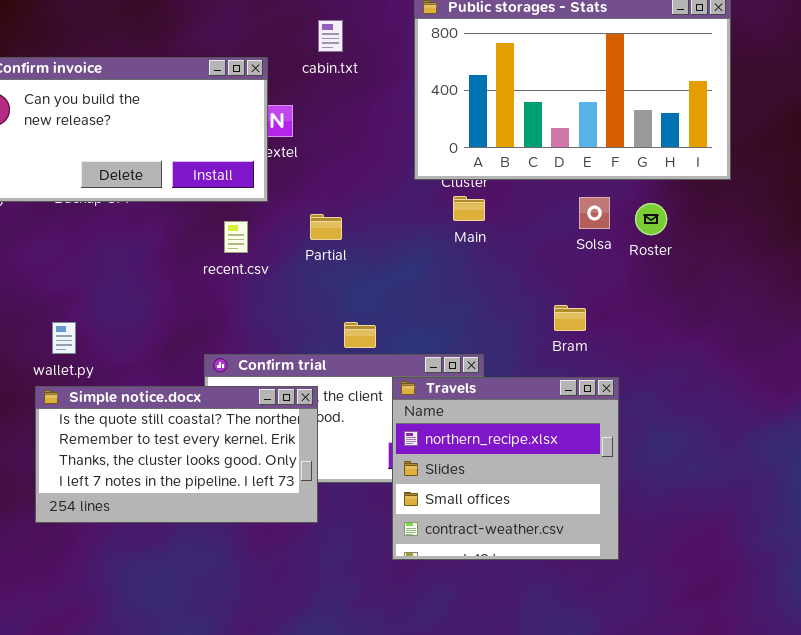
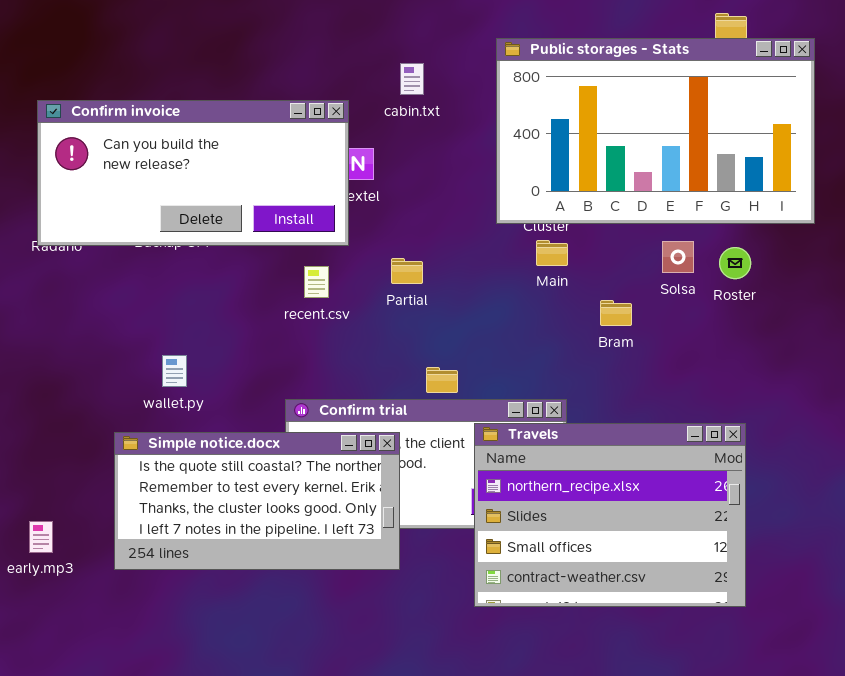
Bram: [554,305,586,331] -> [600,300,632,326], moved
wallet.py: [52,322,76,354] -> [162,355,187,387], moved
Travels: [392,377,619,560] -> [474,423,746,607], resized

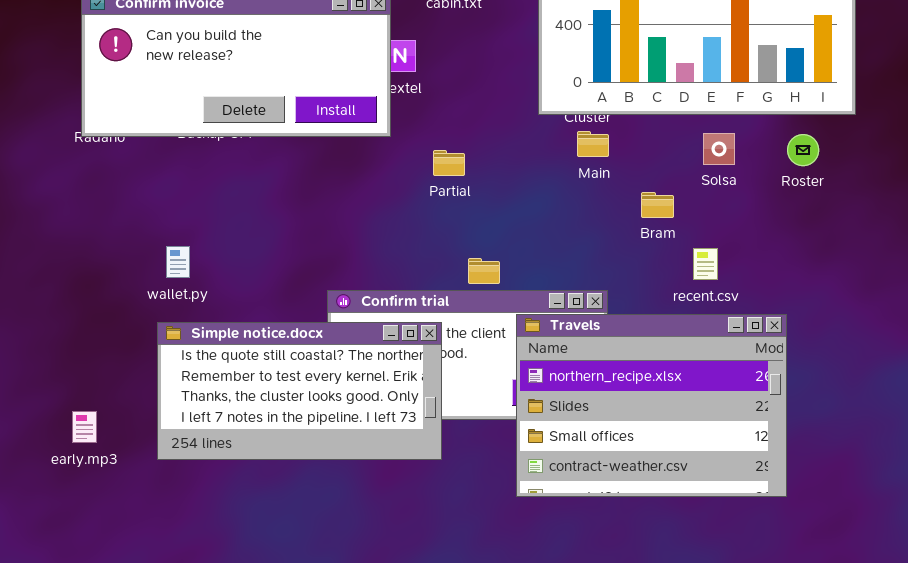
Roster: [719,247,751,279] -> [787,134,819,166], moved
recent.csv: [304,266,329,298] -> [693,248,718,280], moved
wallet.py: [162,355,187,387] -> [166,246,190,278], moved

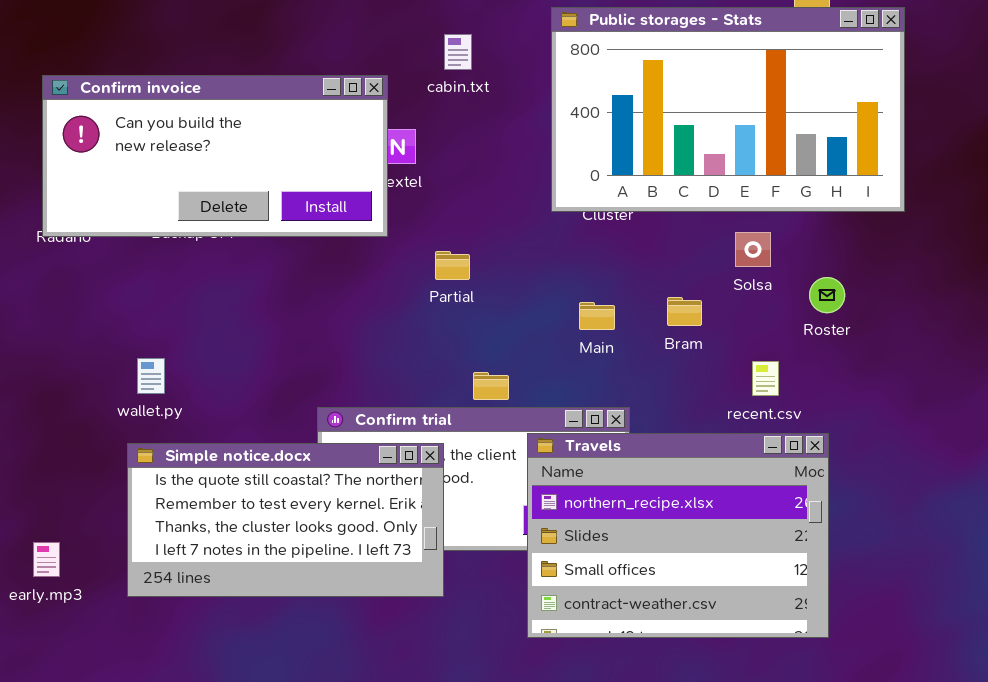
Main: [577,131,609,157] -> [579,302,615,330], moved
Roster: [787,134,819,166] -> [809,277,845,313], moved
recent.csv: [693,248,718,280] -> [752,361,779,396], moved

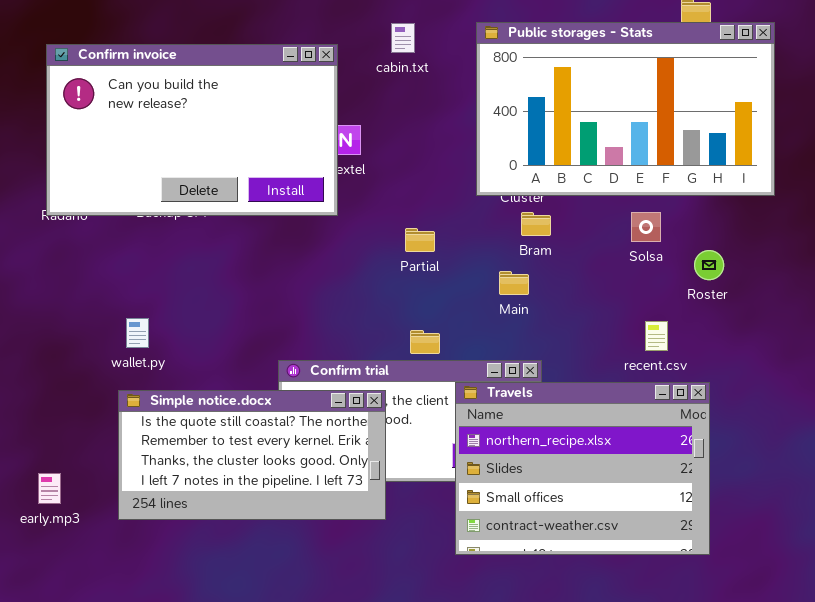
cabin.txt: [444,34,472,70] -> [391,23,415,53], moved
Confirm invoice: [42,75,388,237] -> [46,44,338,216], resized
Partial: [435,251,470,280] -> [405,228,435,252], moved
Bram: [667,297,702,326] -> [521,212,551,236], moved

